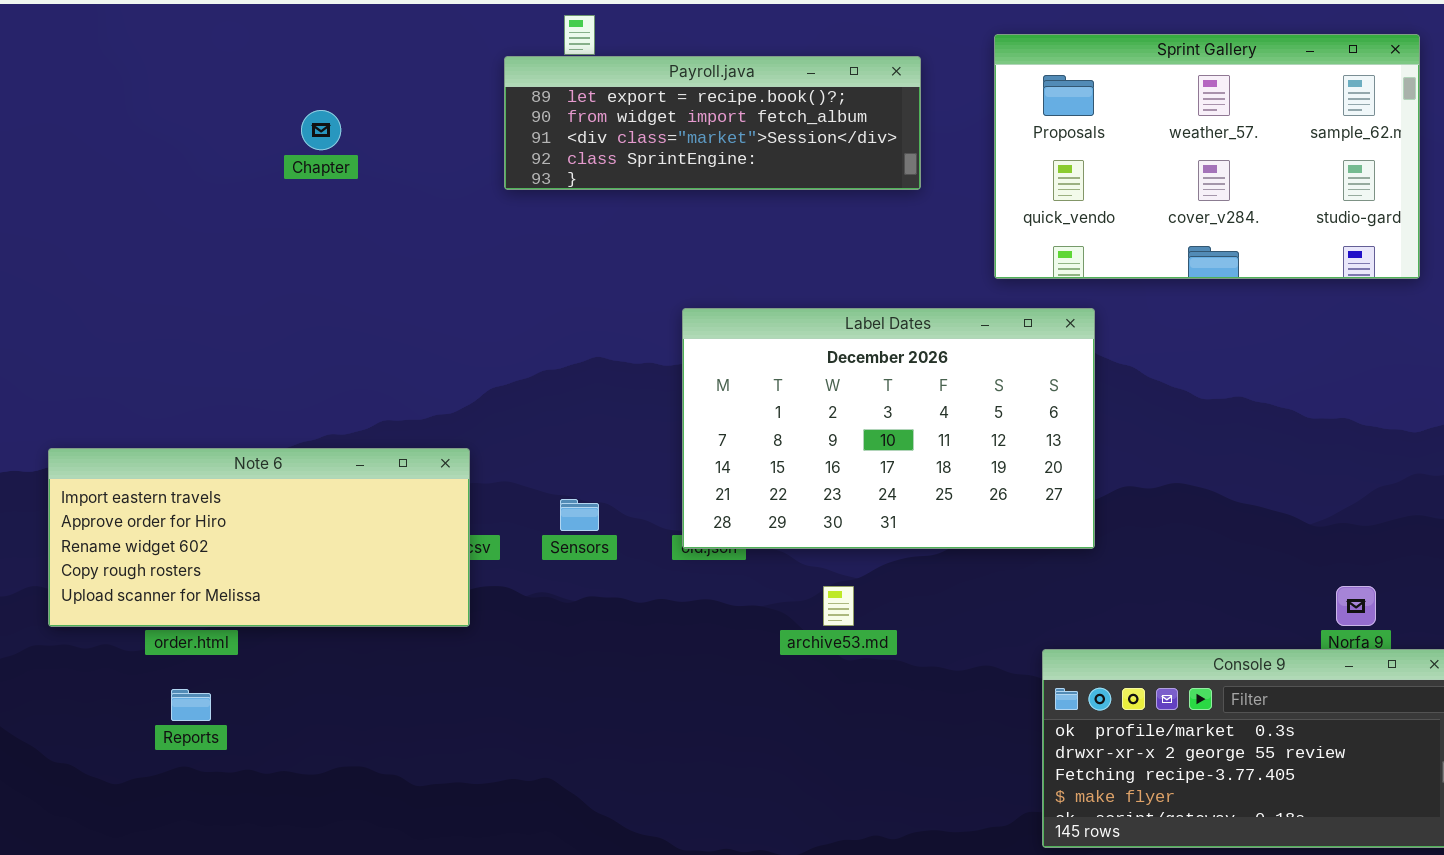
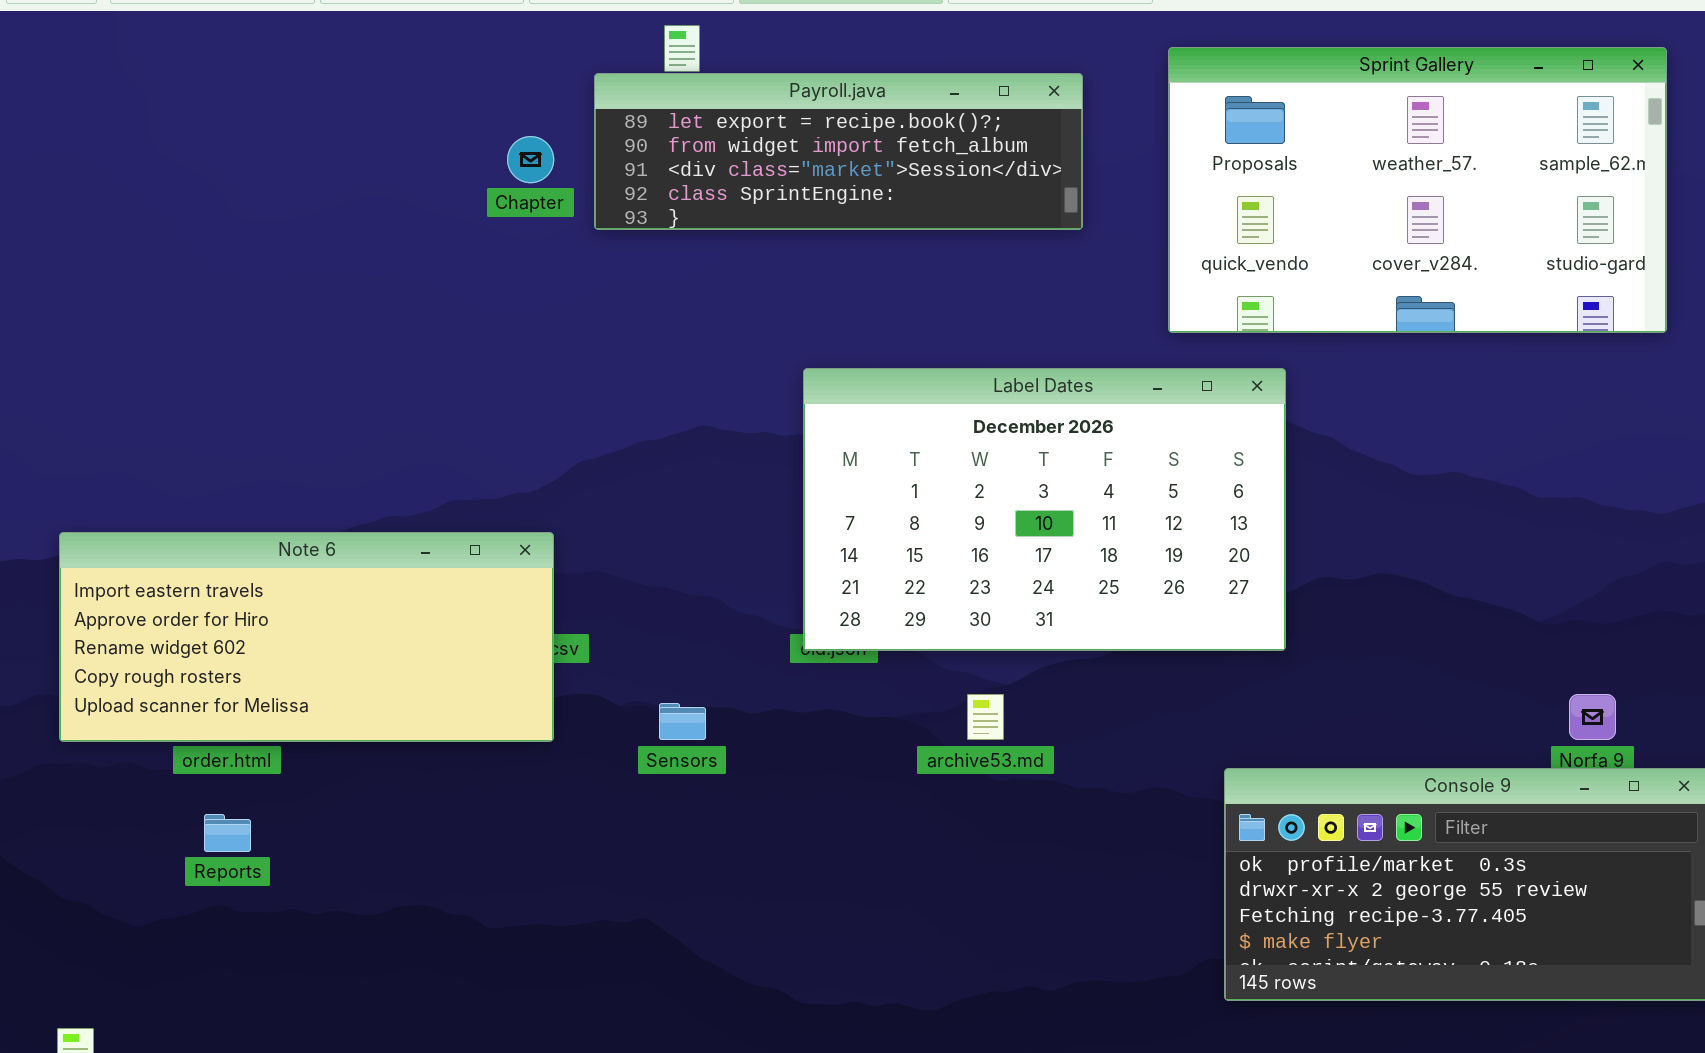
Chapter: [301,110,341,150] -> [507,136,554,183], moved
Sensors: [560,499,599,531] -> [659,703,706,740], moved

